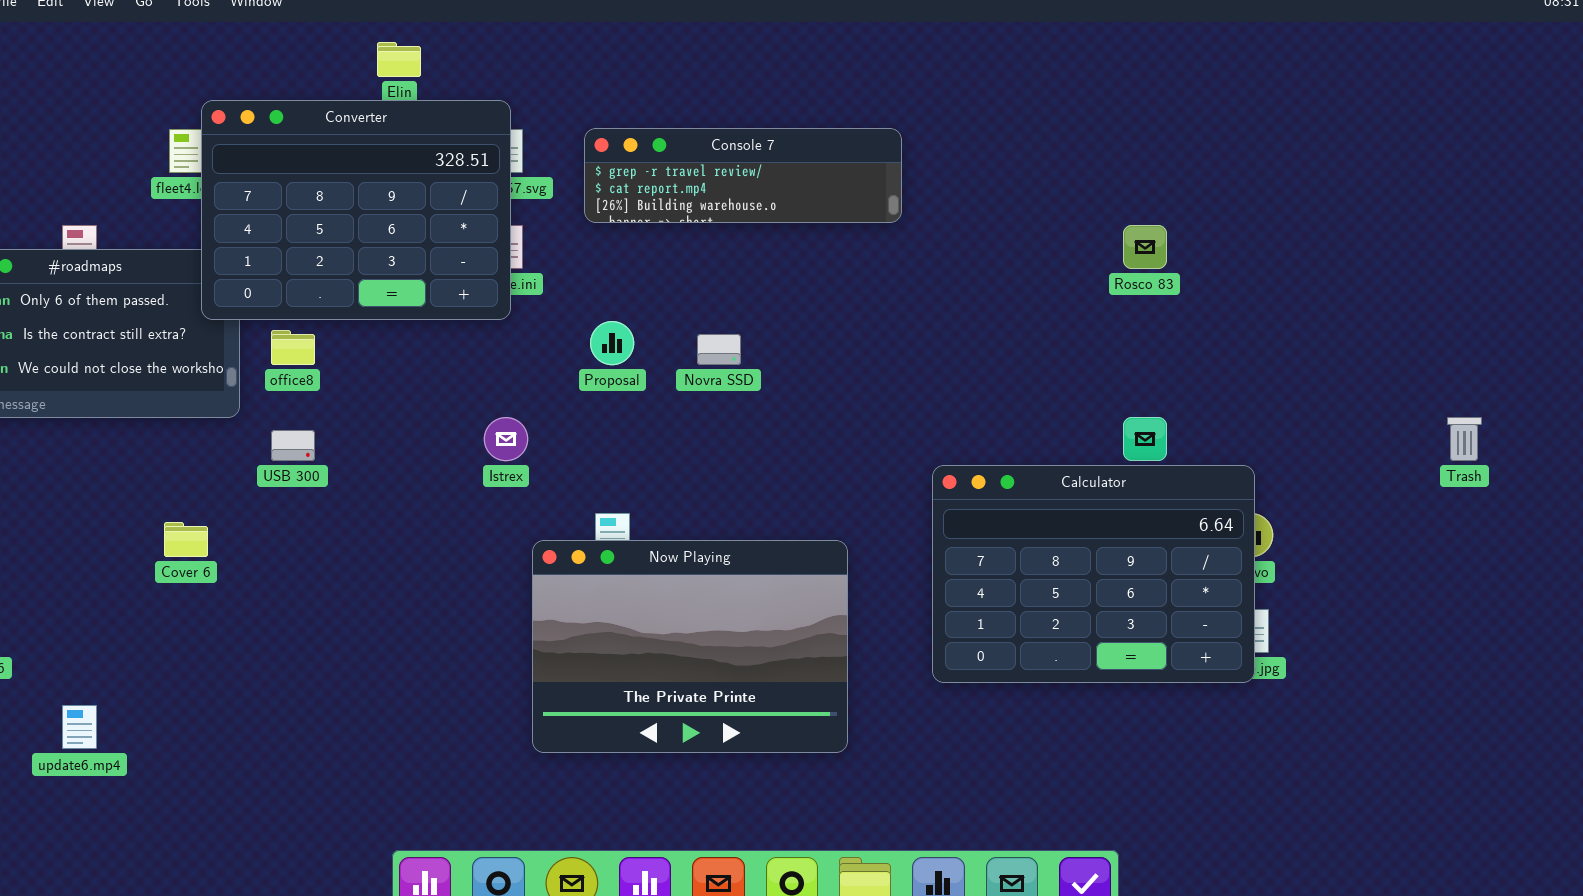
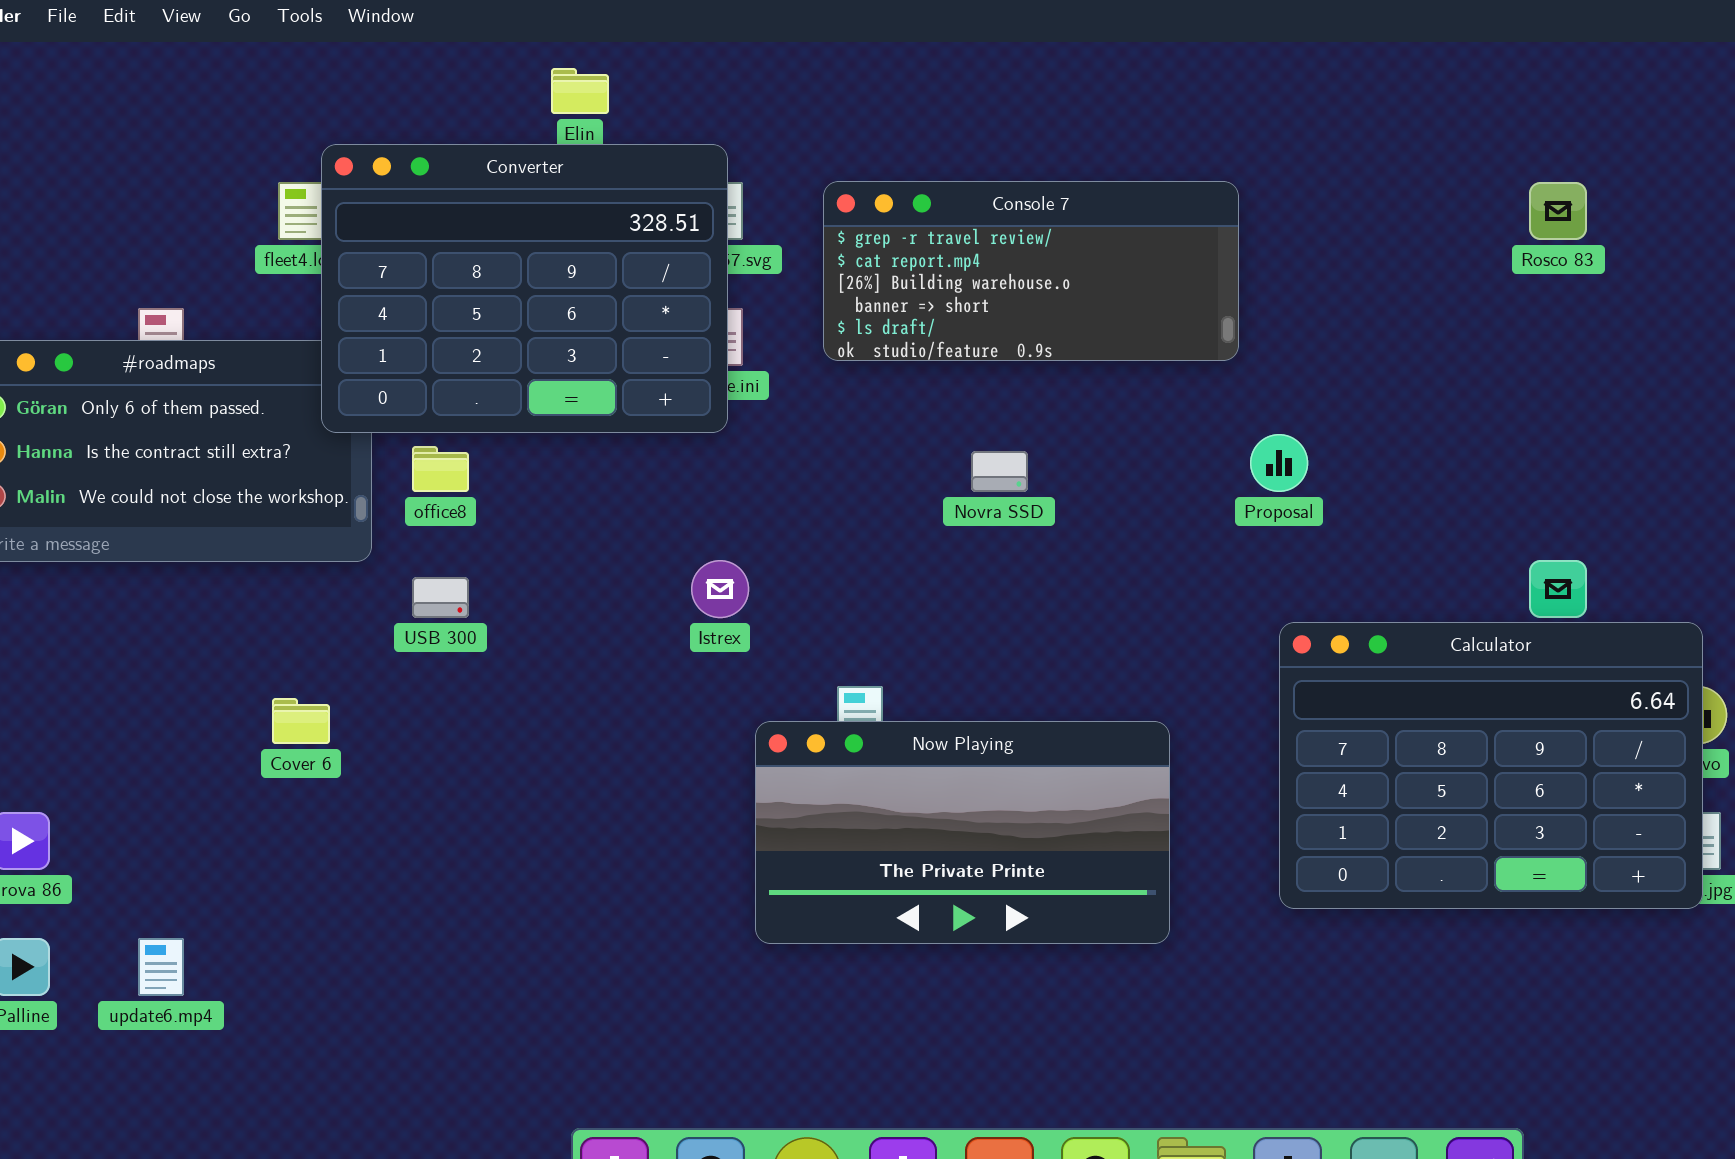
Console 7: [584,128,902,223] -> [823,181,1239,361], resized
Rosco 83: [1123,225,1167,269] -> [1529,182,1587,240], moved
Proposal: [590,321,634,365] -> [1250,434,1308,492], moved
Now Playing: [532,540,848,753] -> [755,721,1170,944], resized

